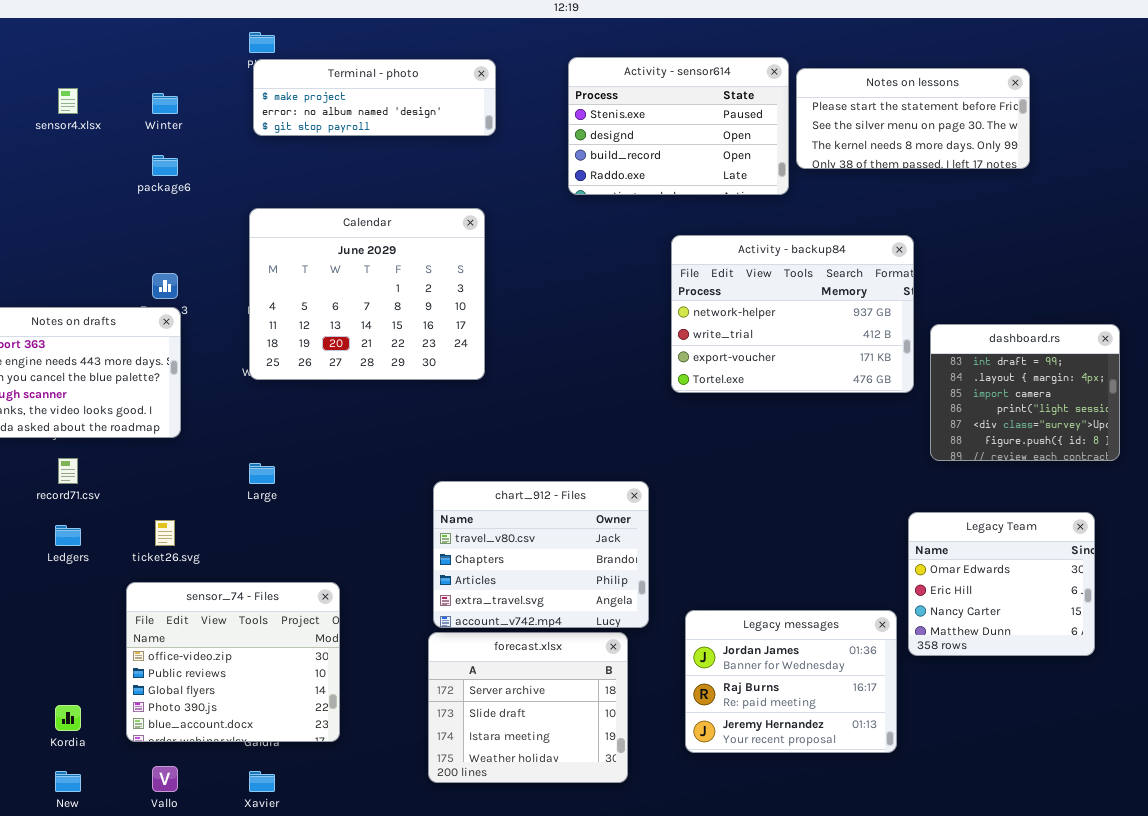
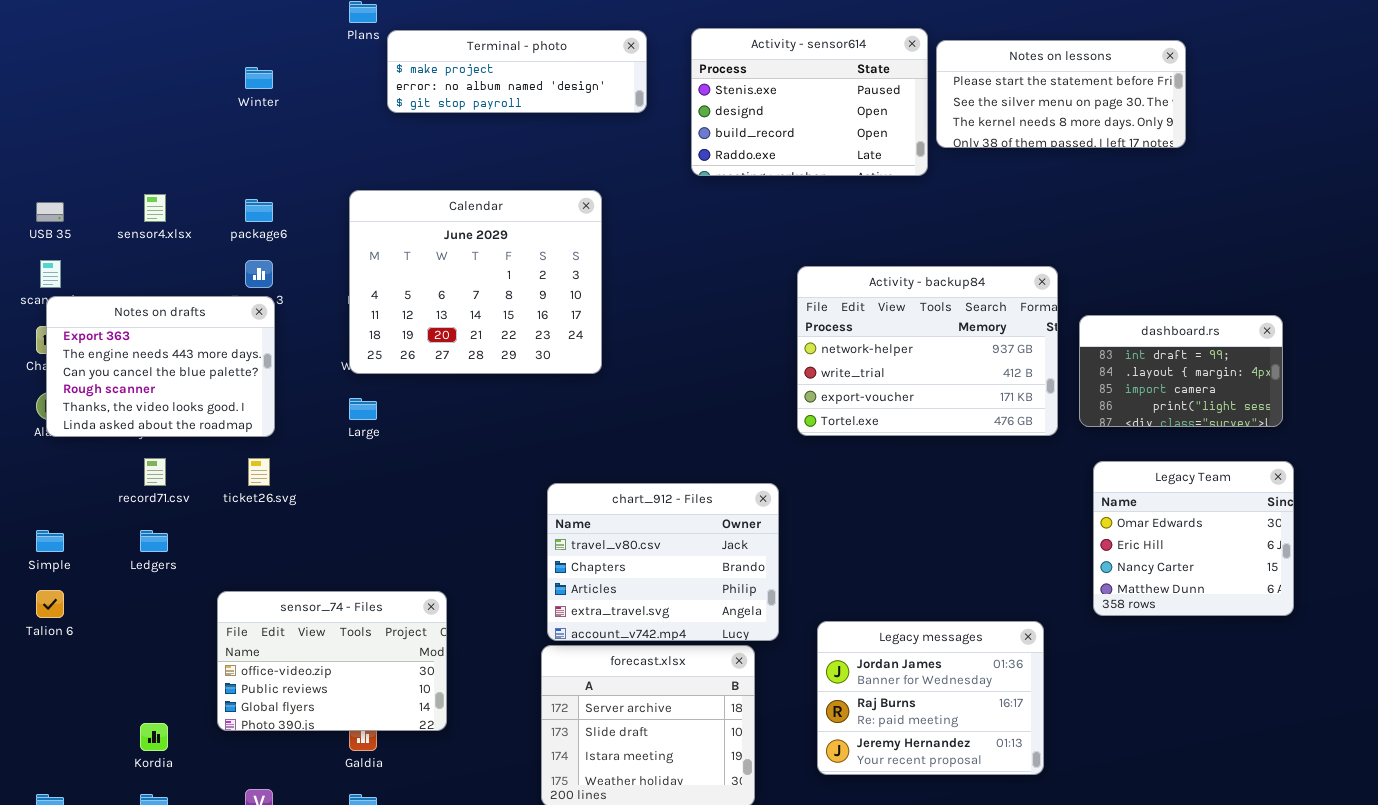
Terminal - photo: [253,59,496,136] -> [387,30,647,113], moved
sensor4.xlsx: [58,88,78,114] -> [144,194,166,222], moved
package6: [152,155,178,176] -> [245,199,273,222], moved
Activity - backup84: [671,235,914,393] -> [797,266,1058,436], moved
dashboard.rs: [930,324,1120,461] -> [1079,315,1283,427], resized
Large: [249,463,275,484] -> [349,398,377,420], moved
Legacy Team: [908,512,1095,656] -> [1093,461,1294,616], moved
ticket26.svg: [155,520,175,546] -> [248,458,270,486], moved
sensor_74 - Files: [126,582,340,742] -> [217,591,447,731], resized

